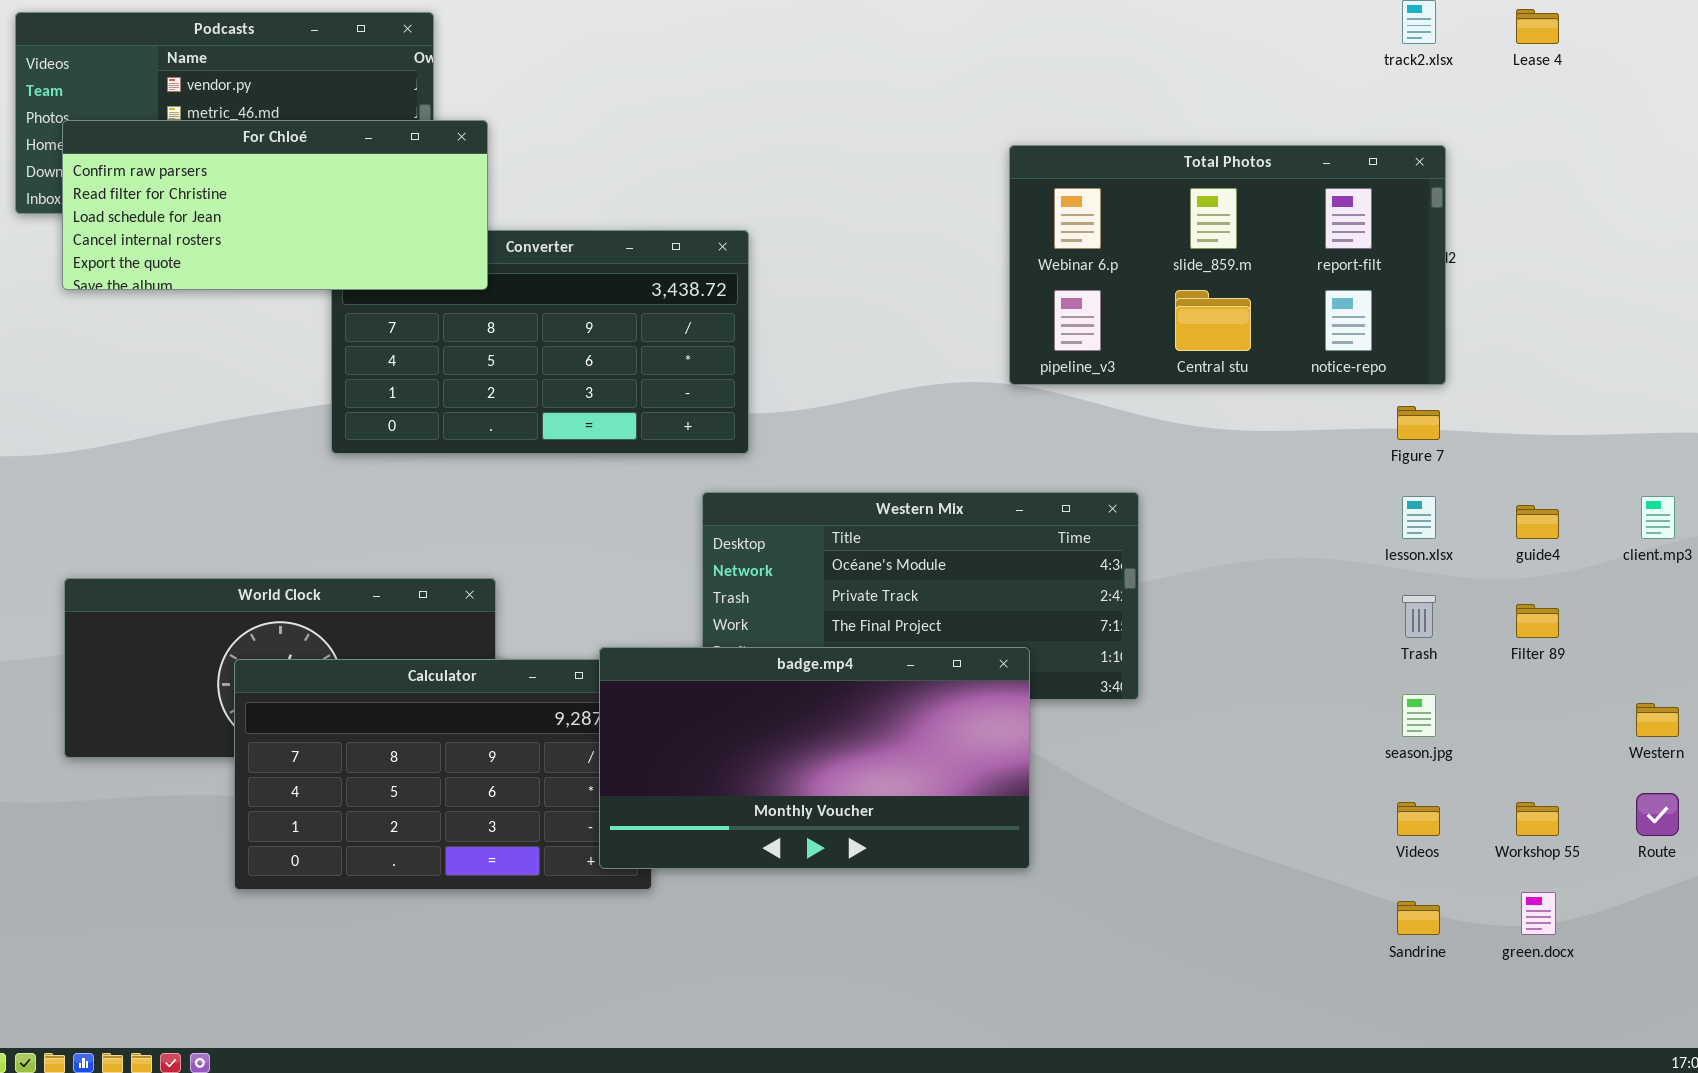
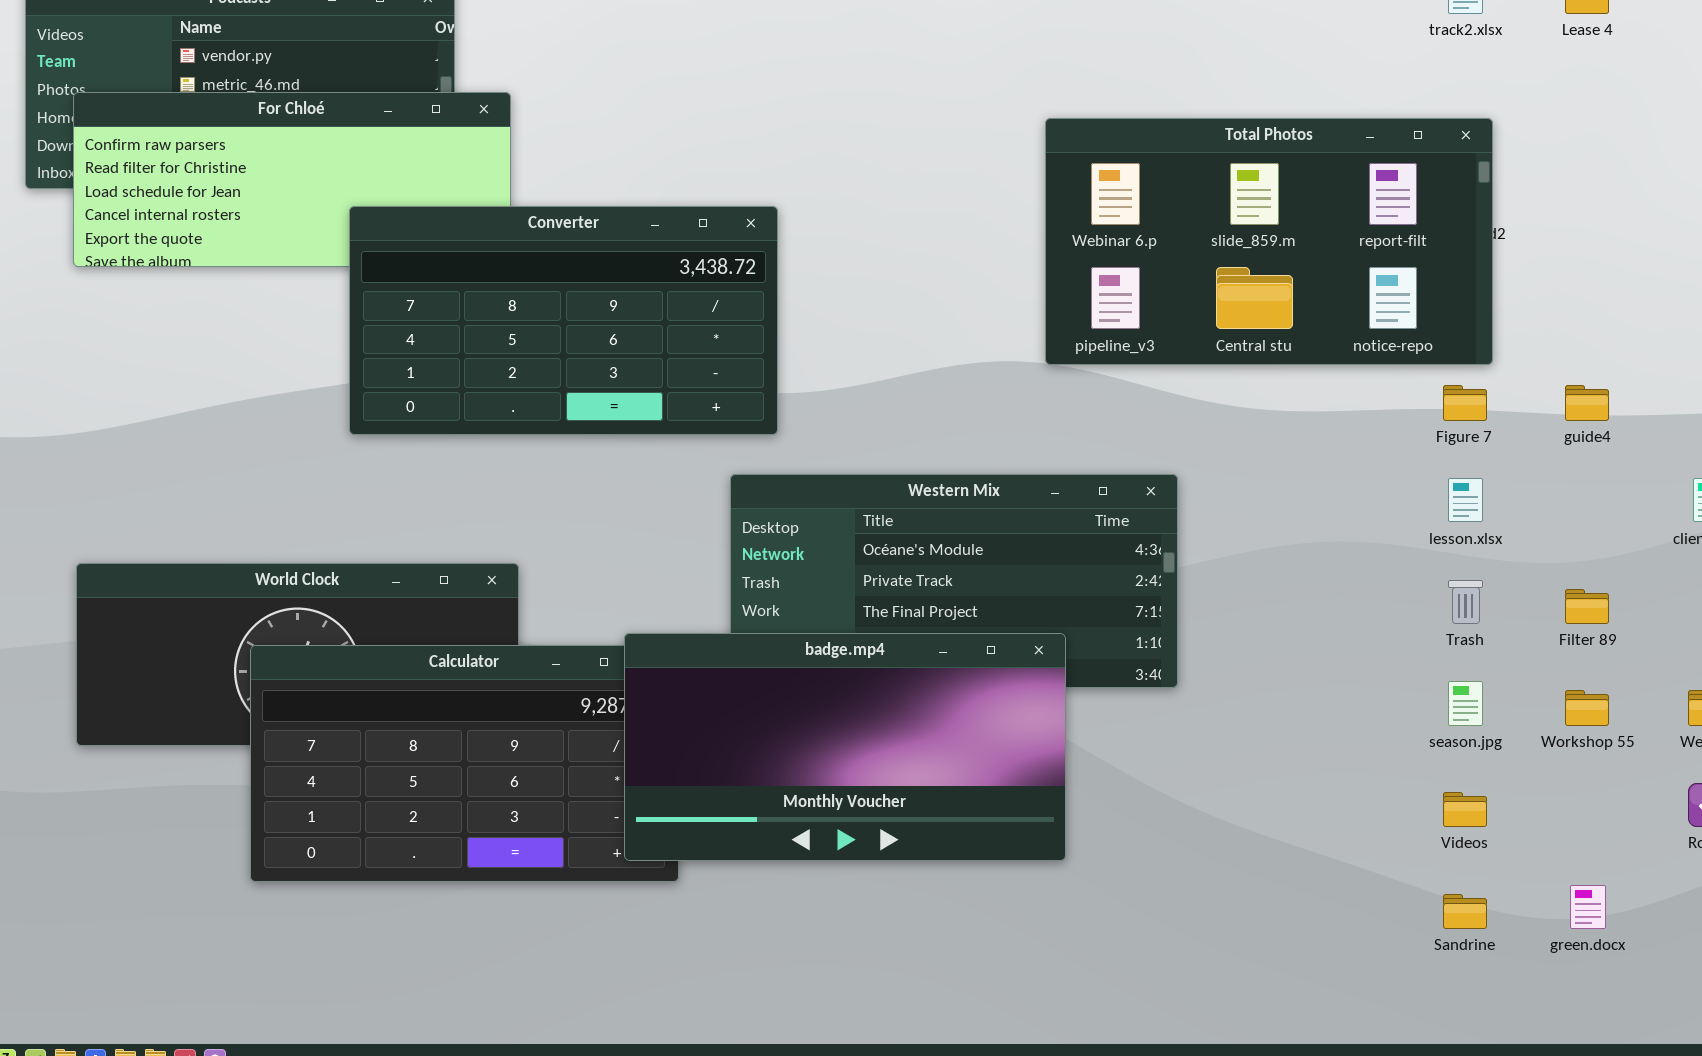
Converter: [331,230,749,454] -> [349,206,778,435], raised
guide4: [1516,505,1559,539] -> [1565,385,1609,421], moved
Workshop 55: [1516,802,1559,836] -> [1565,690,1609,726], moved

